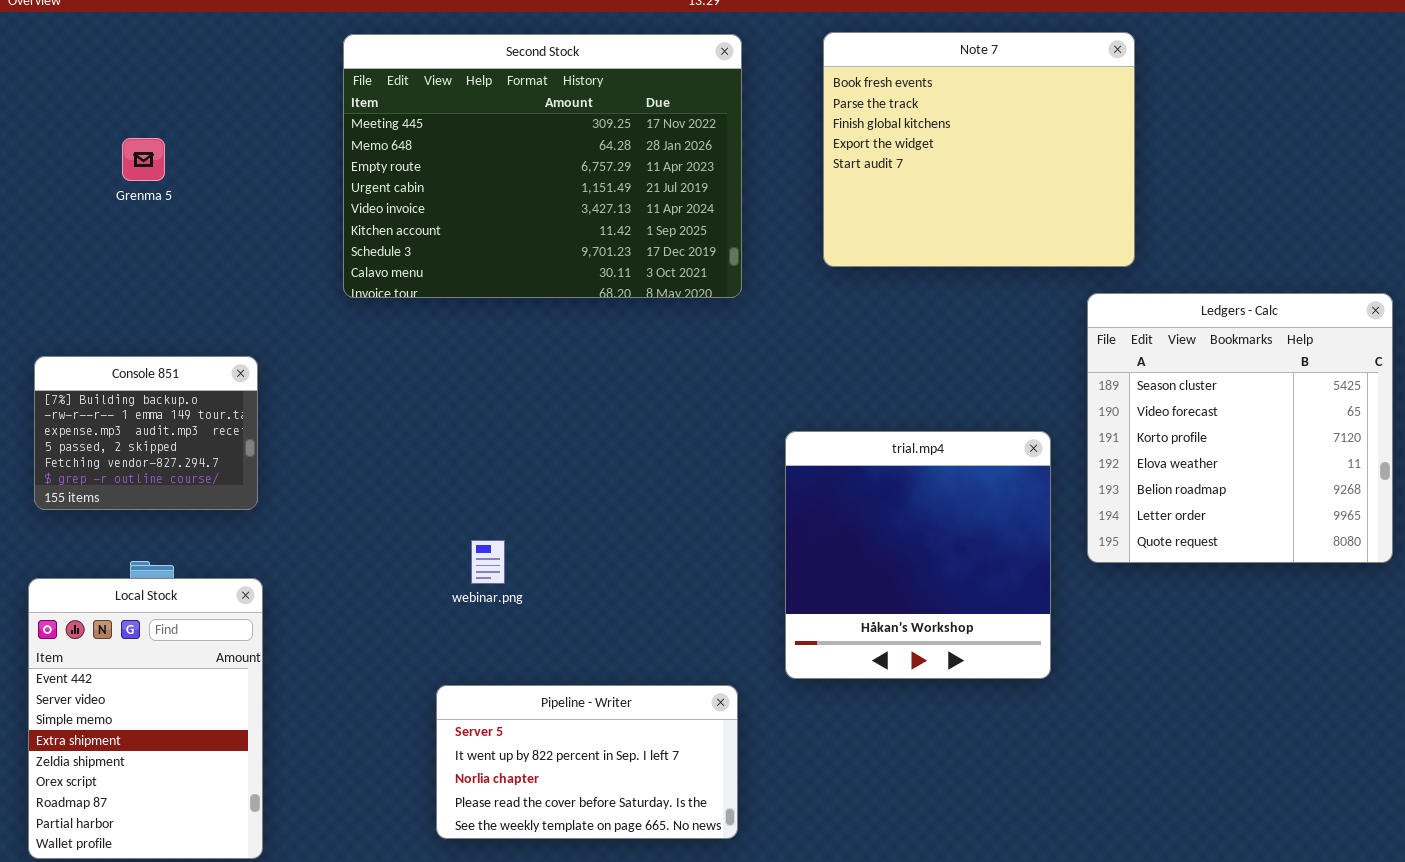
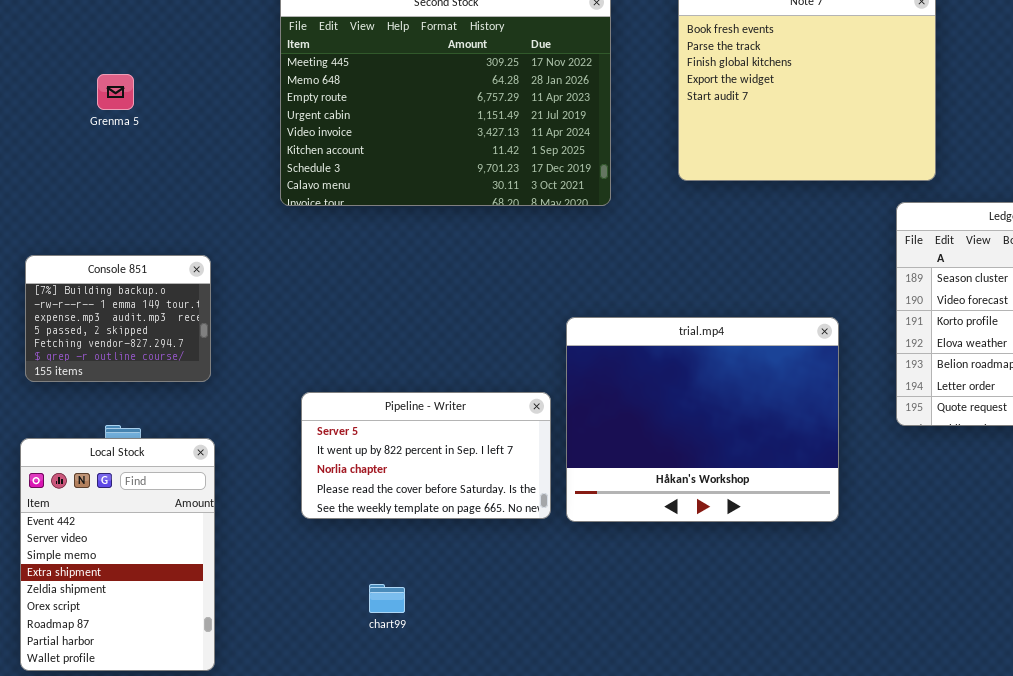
trial.mp4: [785,431,1051,679] -> [566,317,839,522], moved, resized
Pipeline - Writer: [436,685,738,839] -> [301,392,551,519], moved

